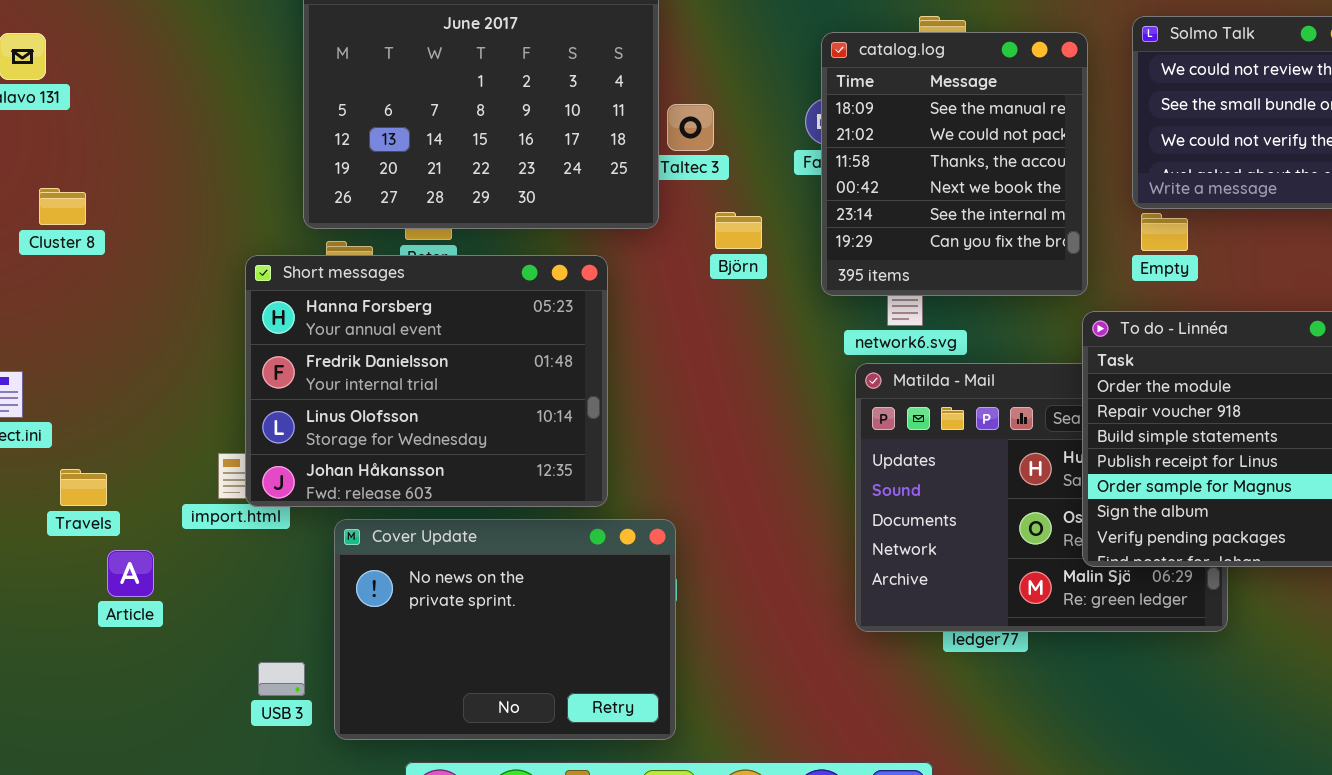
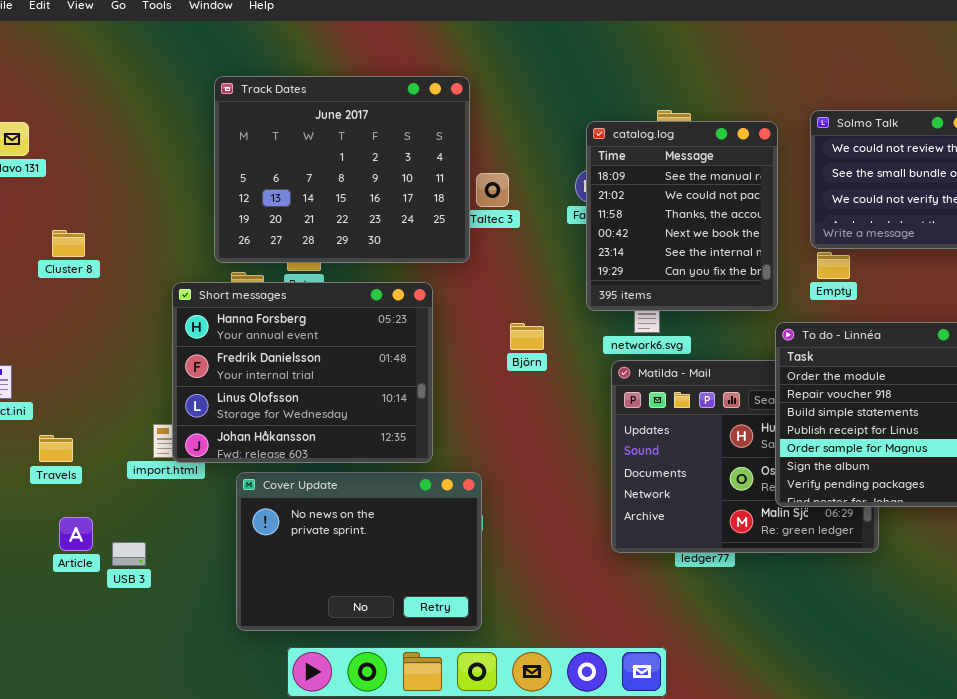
Cluster 8: [39,188,86,225] -> [52,230,85,257], moved
Björn: [715,212,762,249] -> [510,323,544,350], moved
Article: [107,550,154,597] -> [59,517,93,551], moved
USB 3: [258,662,305,696] -> [112,542,146,566], moved

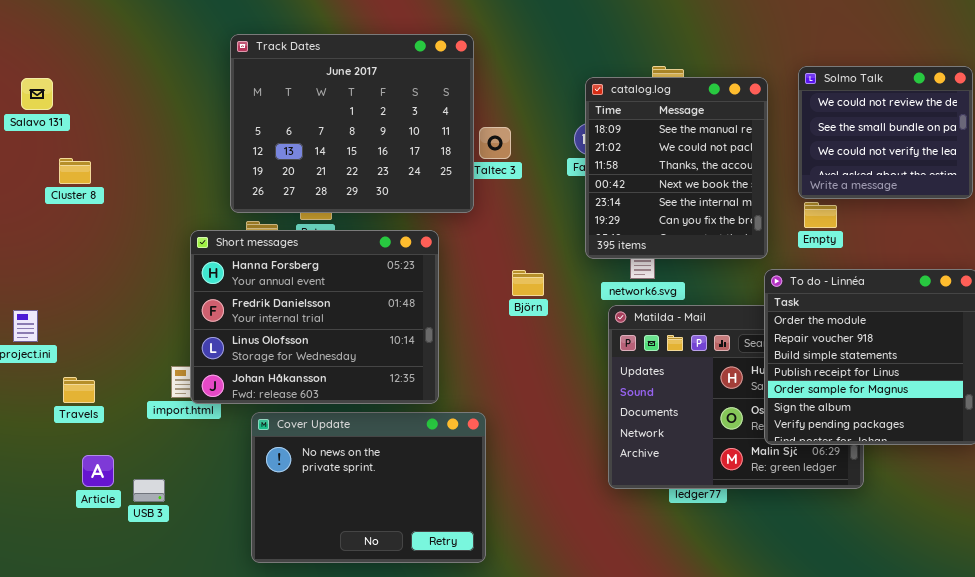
Cluster 8: [52,230,85,257] -> [59,158,91,184], moved

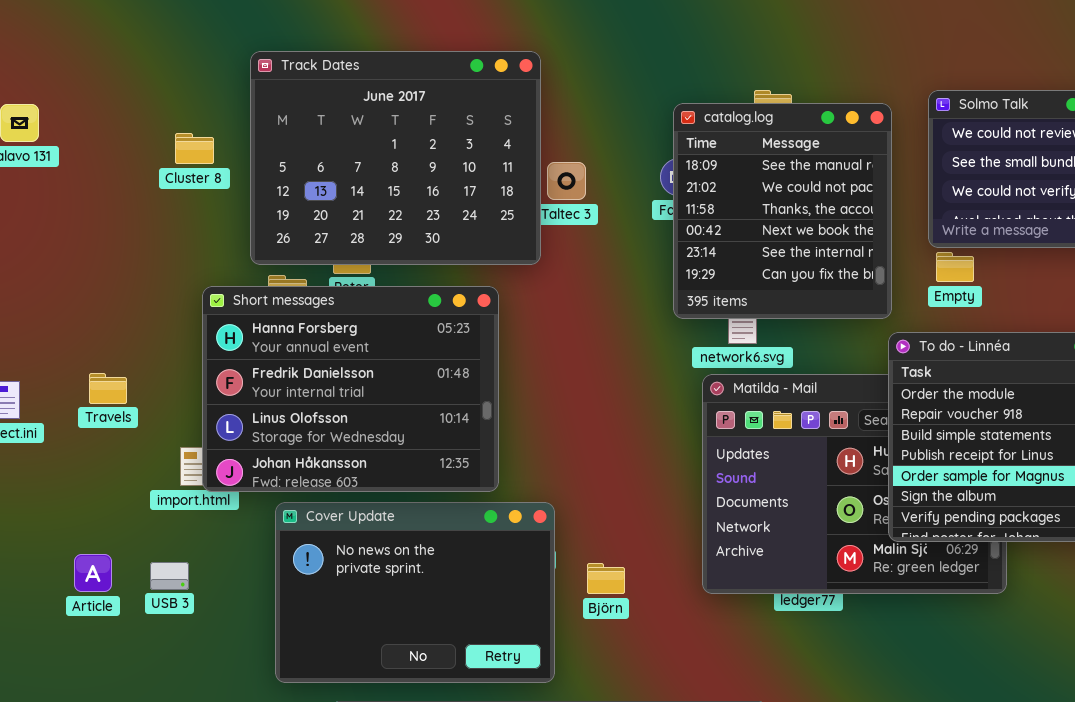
Cluster 8: [59,158,91,184] -> [175,133,214,164], moved
Björn: [512,270,544,296] -> [587,563,625,594], moved
Travels: [63,377,95,403] -> [89,373,127,404], moved
USB 3: [133,479,165,502] -> [150,562,189,590], moved

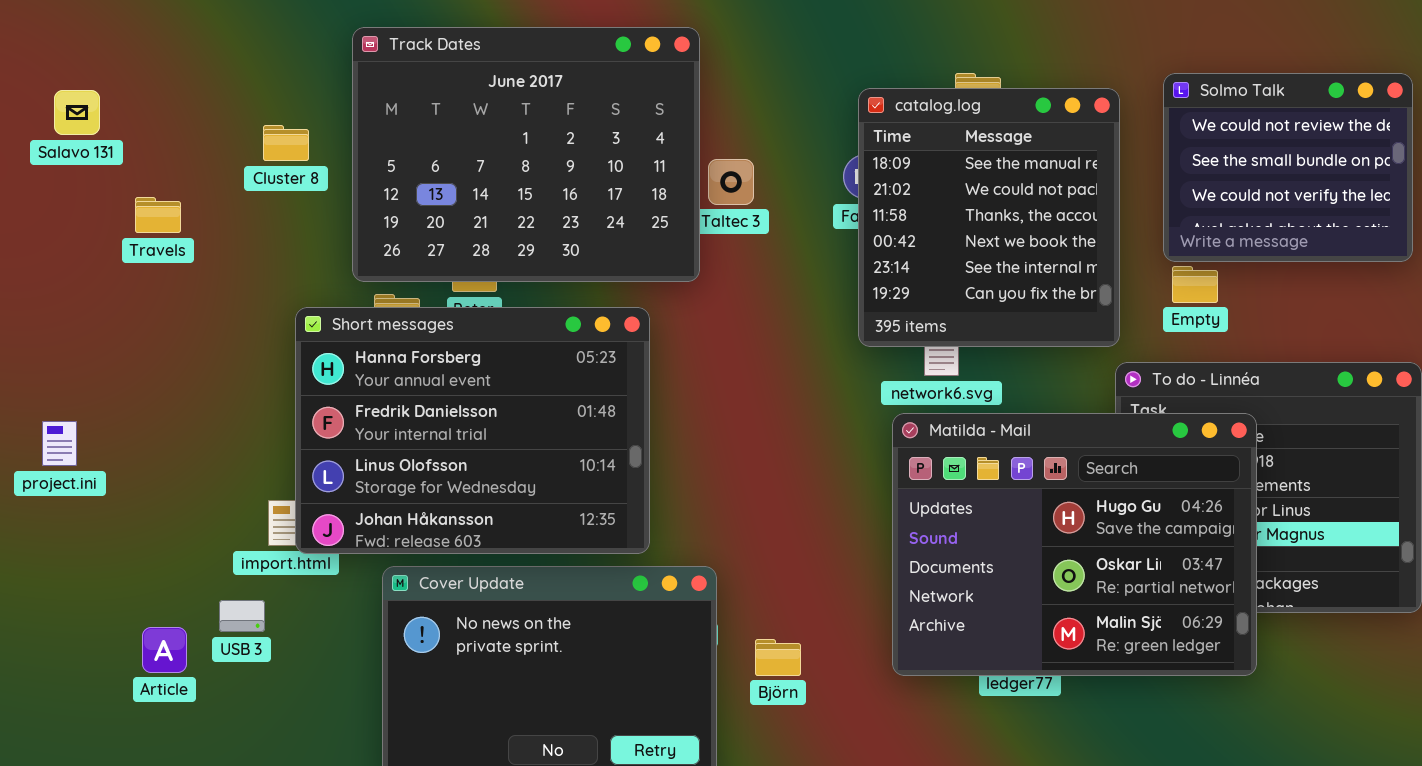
Travels: [89,373,127,404] -> [135,197,181,233], moved
Matilda - Mail: [702,374,1007,594] -> [892,413,1257,676], raised
USB 3: [150,562,189,590] -> [219,600,265,632], moved

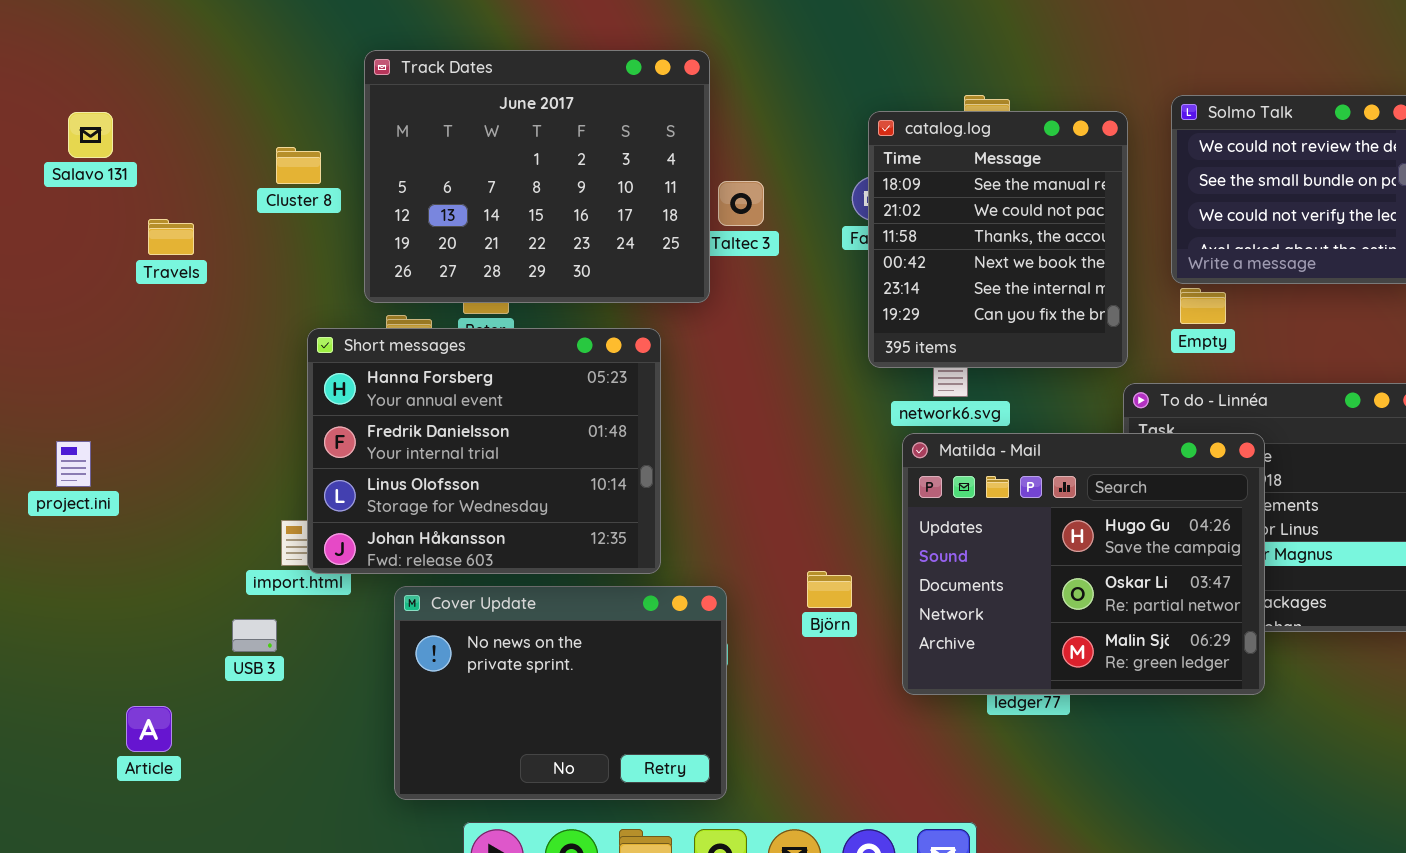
Article: [142,627,187,673] -> [126,706,172,752], moved
Björn: [755,639,801,676] -> [807,571,852,608], moved

